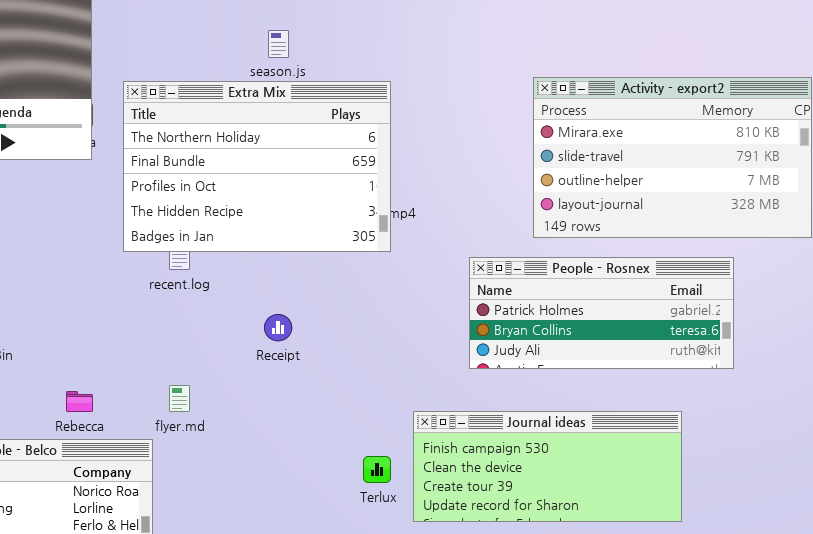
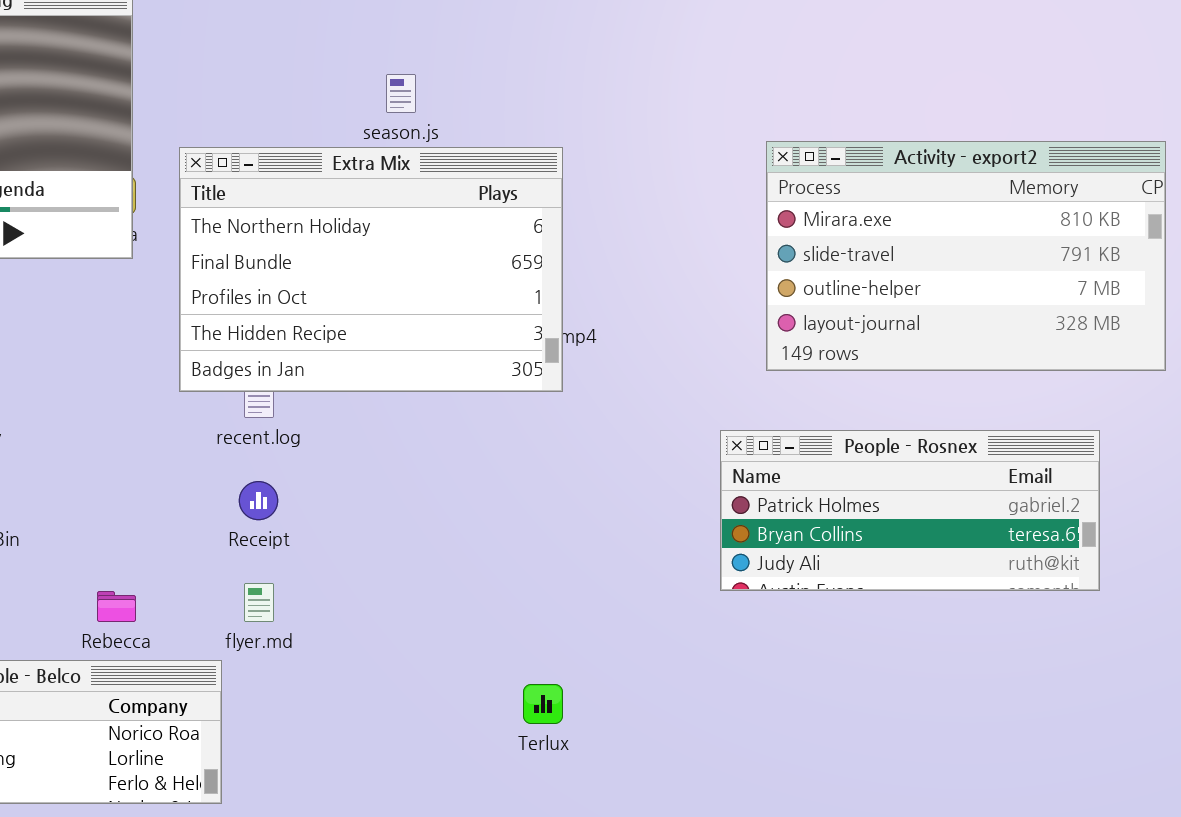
People - Rosnex: [469,257,734,369] -> [720,430,1100,591], moved
Receipt: [264,314,292,341] -> [239,481,278,520], moved
Journal ideas: [413,411,682,522] -> none, closed

